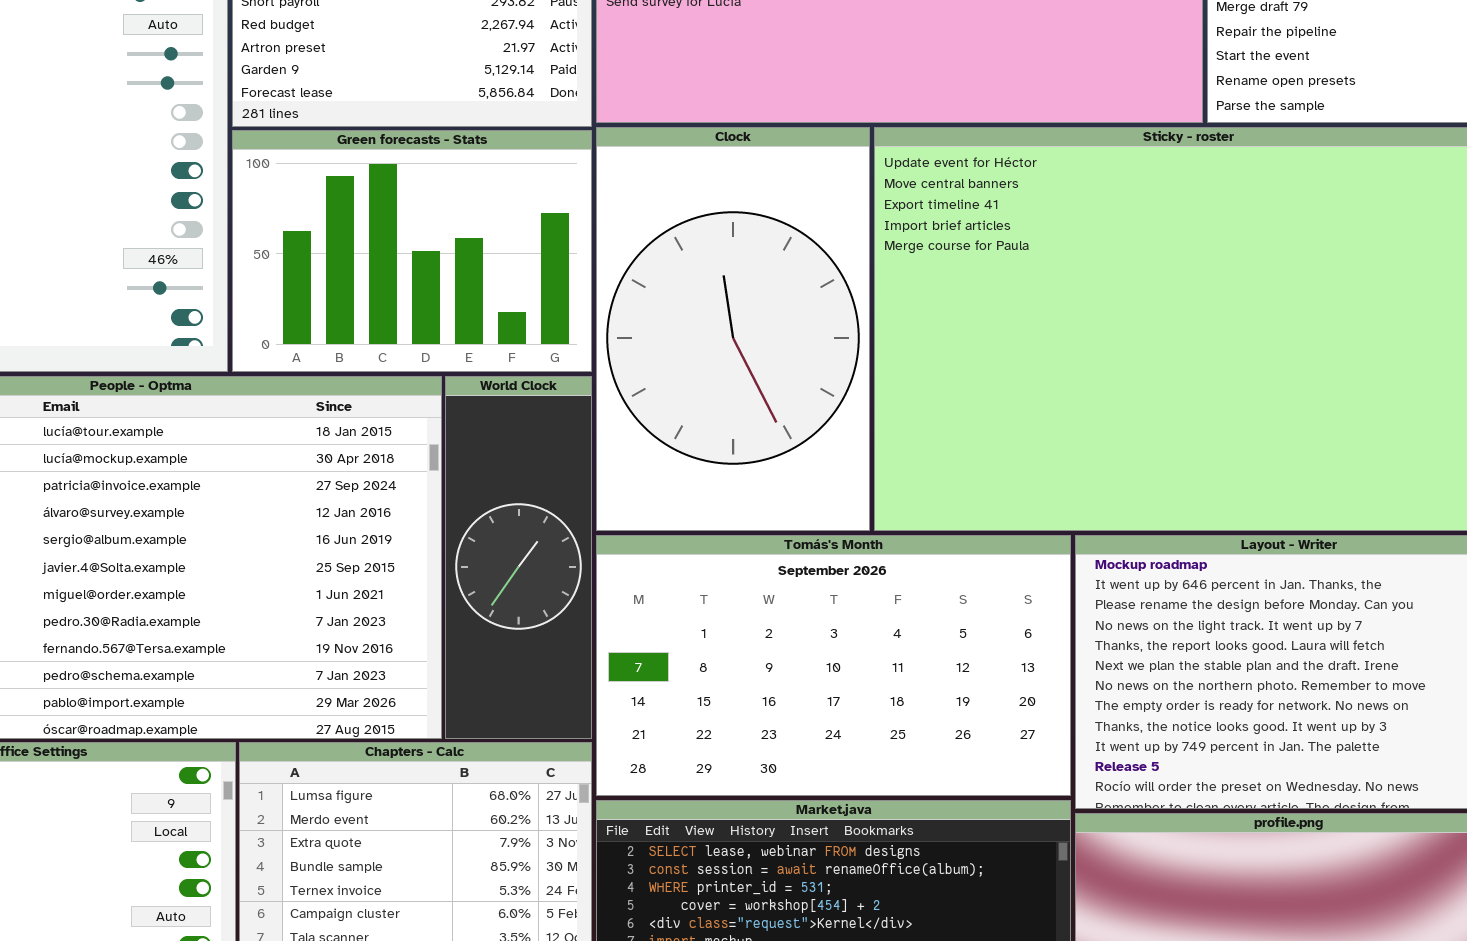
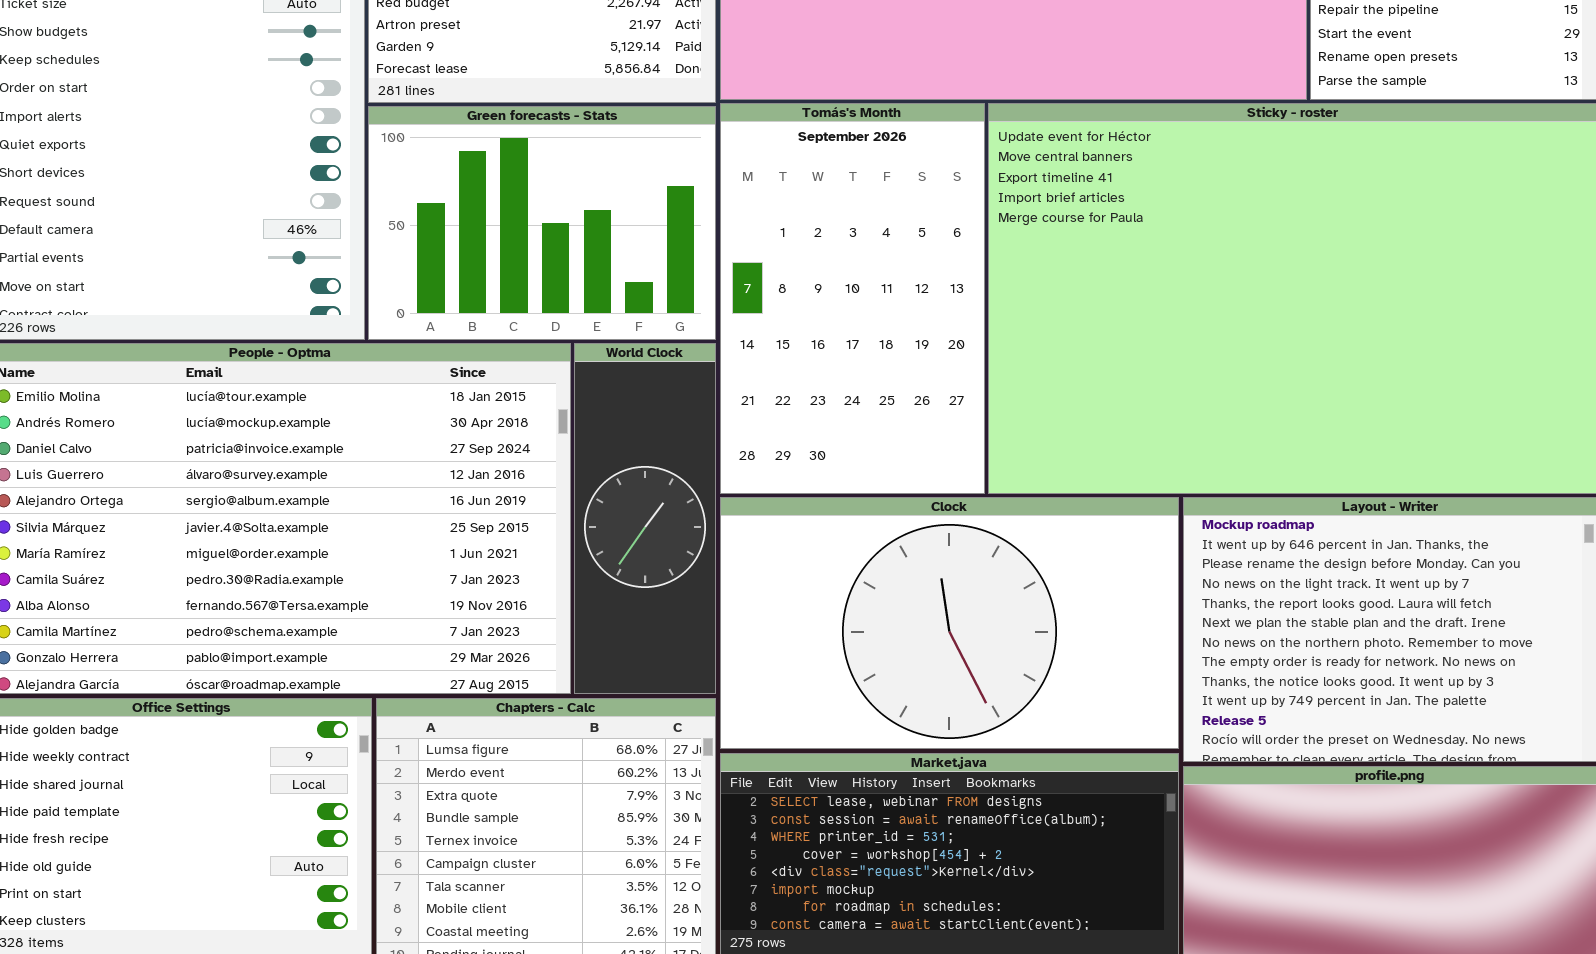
Clock: [596,127,870,531] -> [720,497,1179,749], moved, resized
Tomás's Month: [596,535,1071,796] -> [720,103,985,494], moved, resized

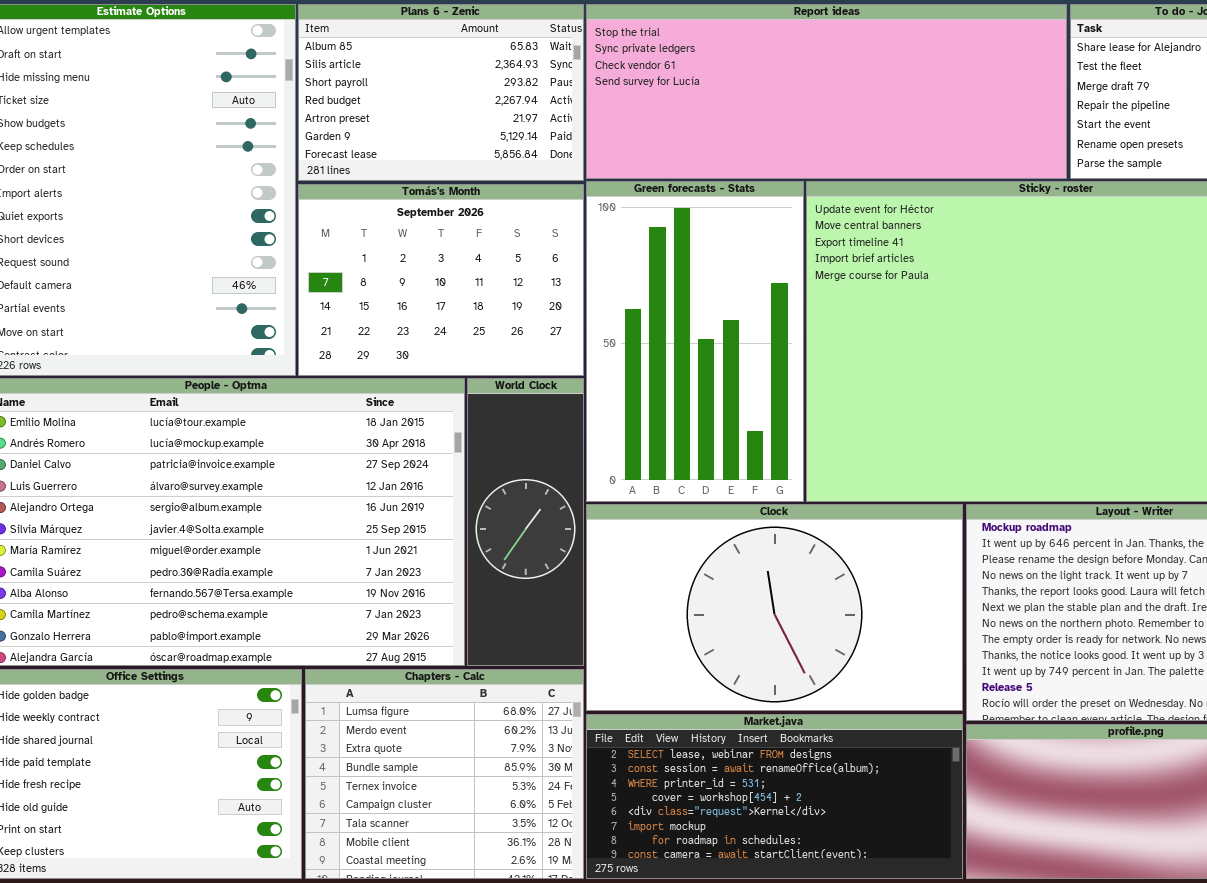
Tomás's Month: [720,103,985,494] -> [298,184,584,376], moved, resized
Green forecasts - Stats: [368,106,716,340] -> [586,181,804,502], moved, resized

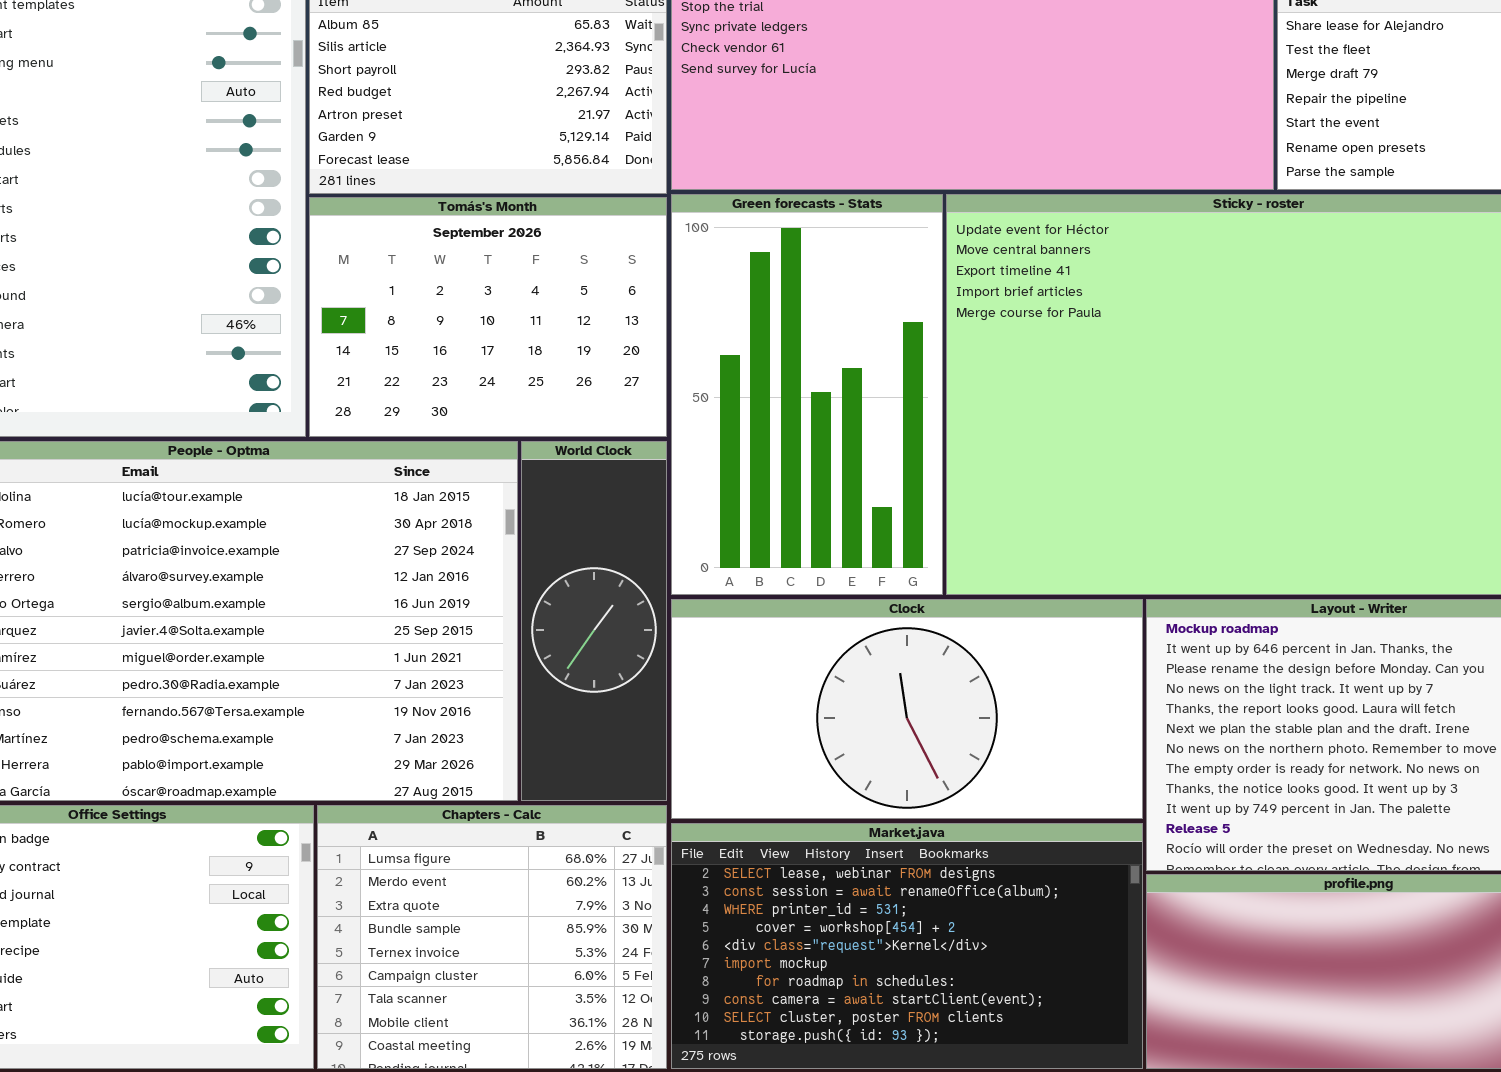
Clock: [586,504,963,711] -> [671,599,1143,819], resized
Market.java: [586,714,963,879] -> [671,823,1143,1069], resized

